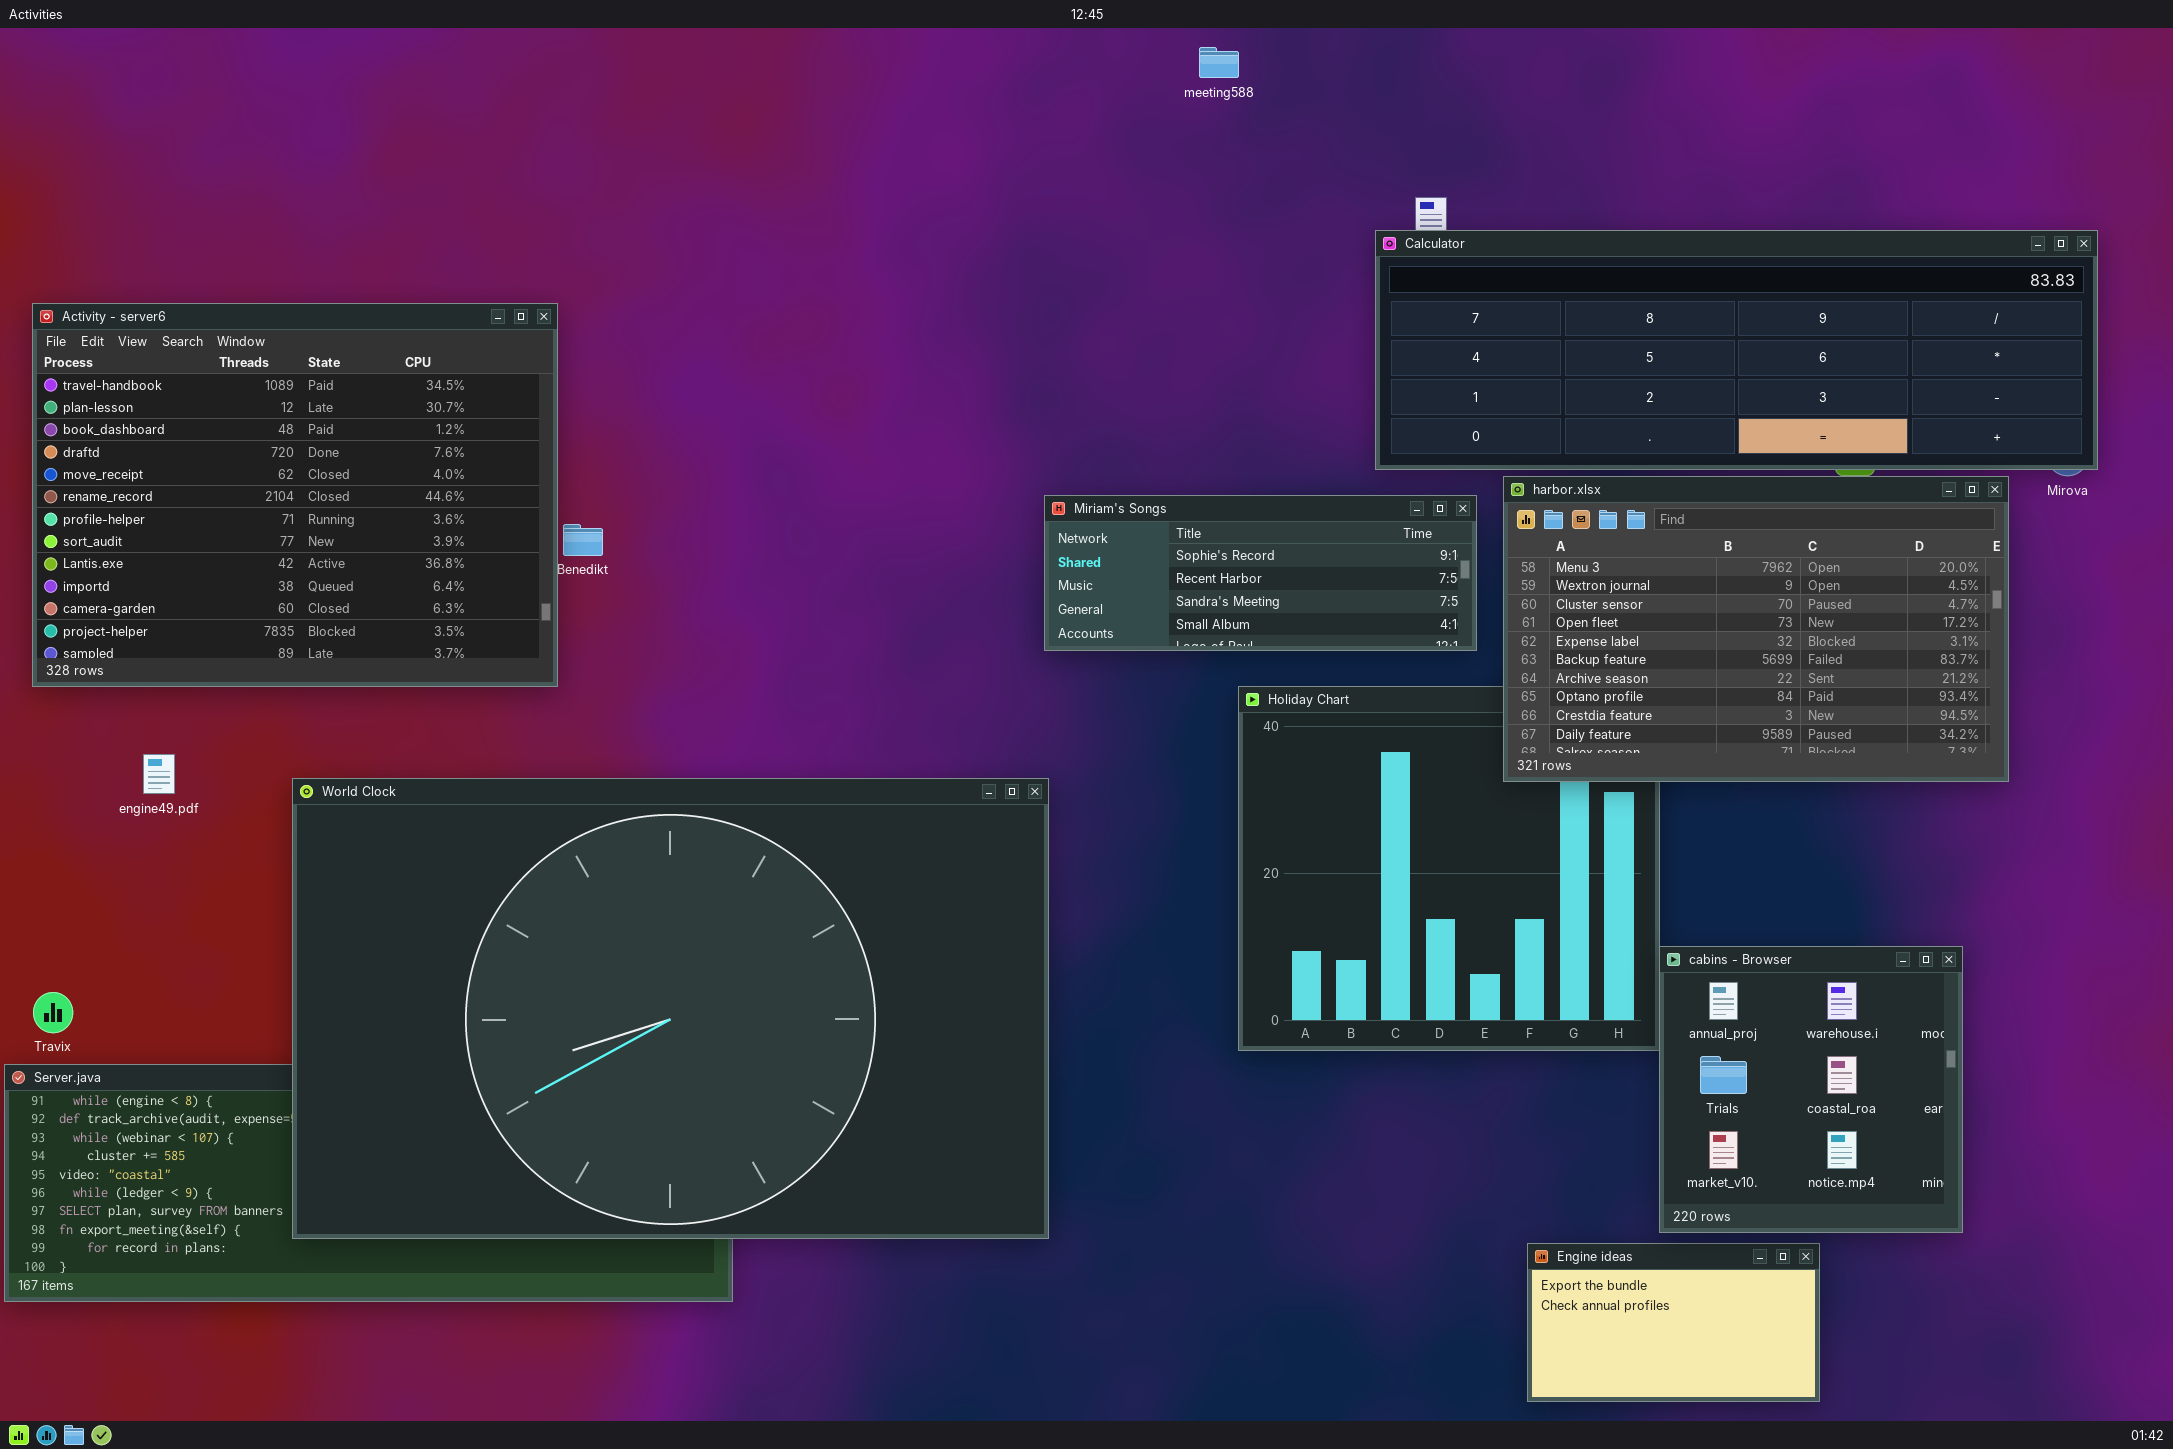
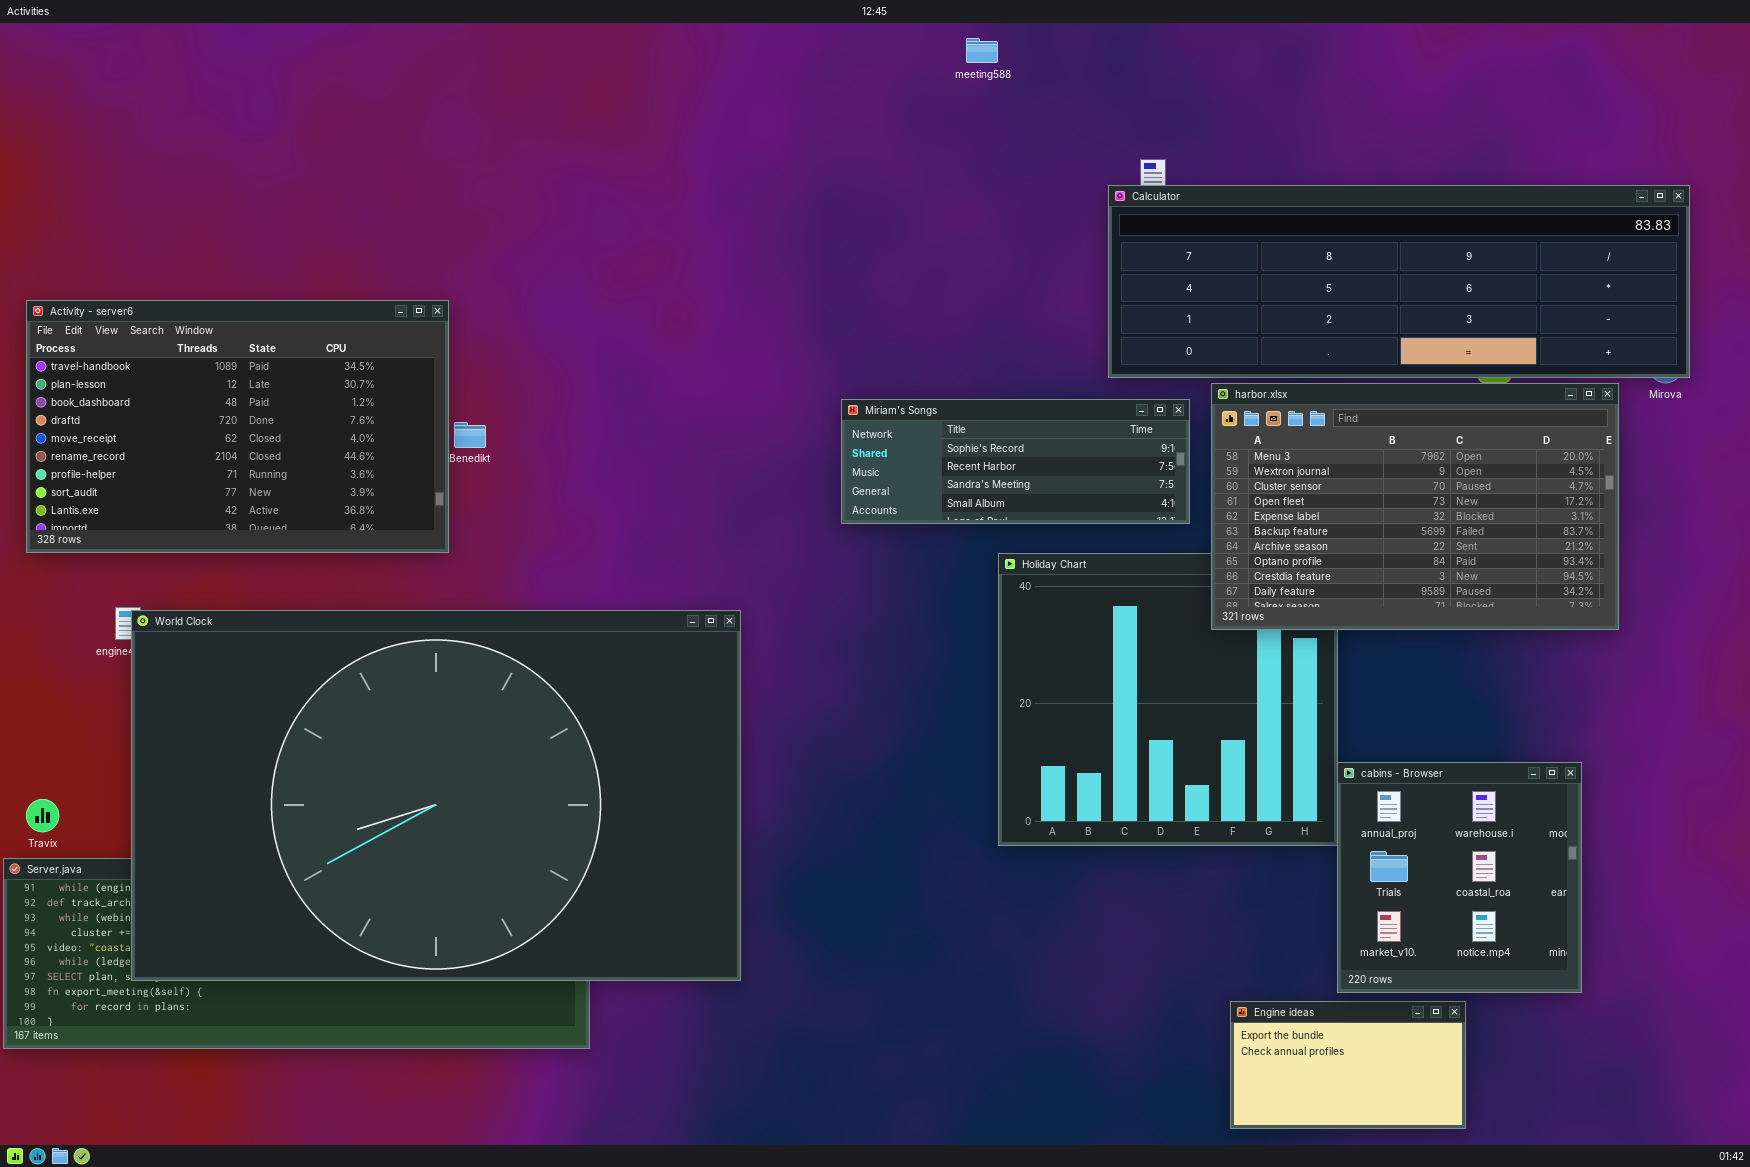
Activity - server6: [32,303,558,687] -> [26,300,449,553], resized
World Clock: [292,778,1049,1239] -> [131,610,741,981], moved

